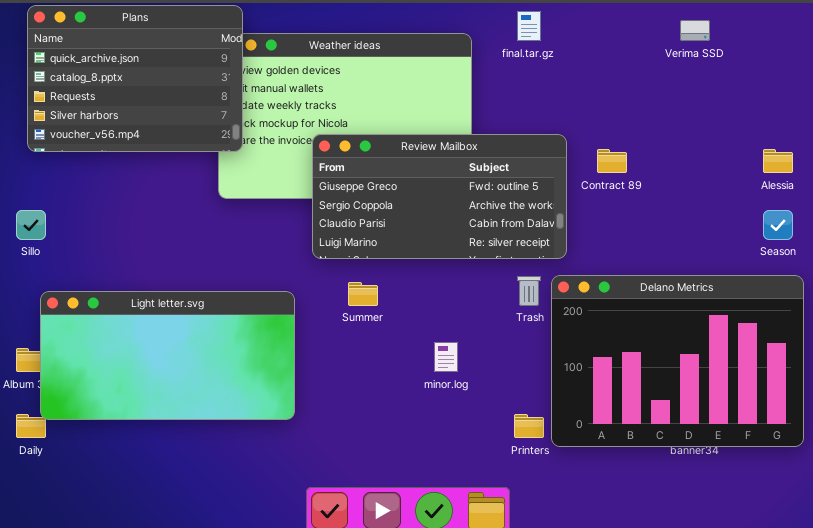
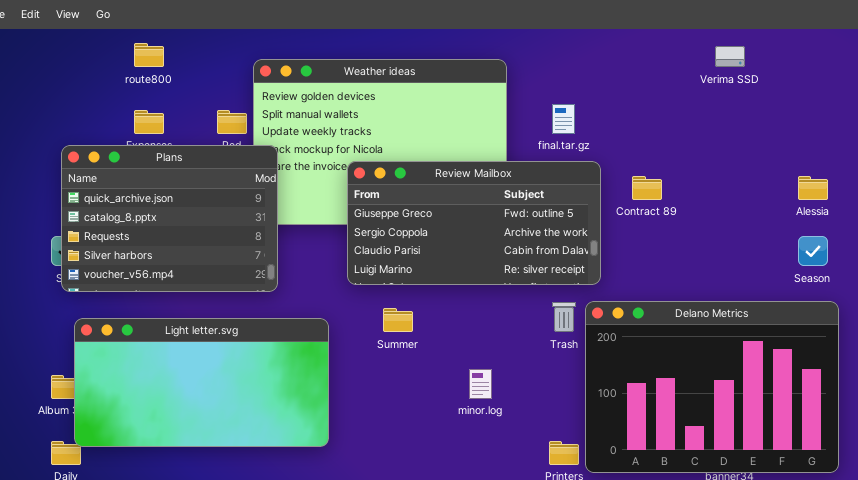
Plans: [27,5,243,152] -> [61,145,278,292], moved
final.tar.gz: [517,11,541,41] -> [552,104,575,134], moved

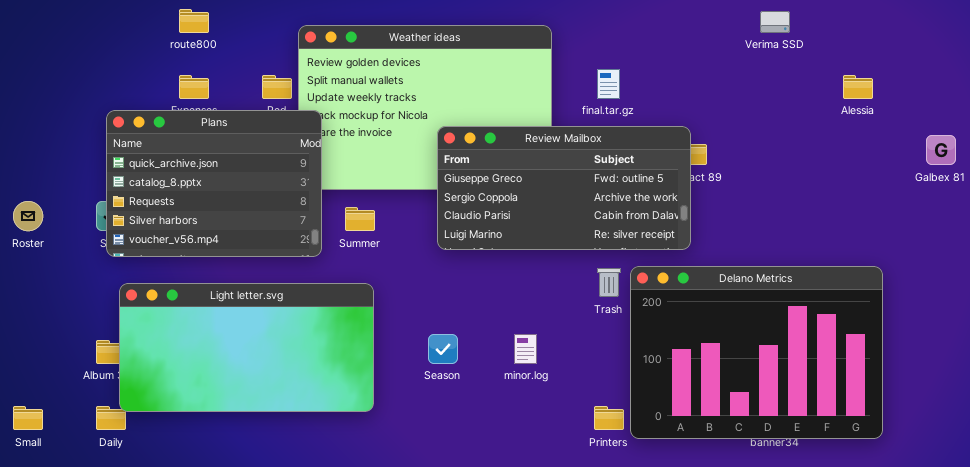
Review Mailbox: [347,161,601,285] -> [437,126,691,250], moved
Alessia: [798,176,828,200] -> [843,75,873,99], moved
Season: [798,236,828,266] -> [428,334,458,364], moved
Summer: [383,308,413,332] -> [345,207,375,231], moved

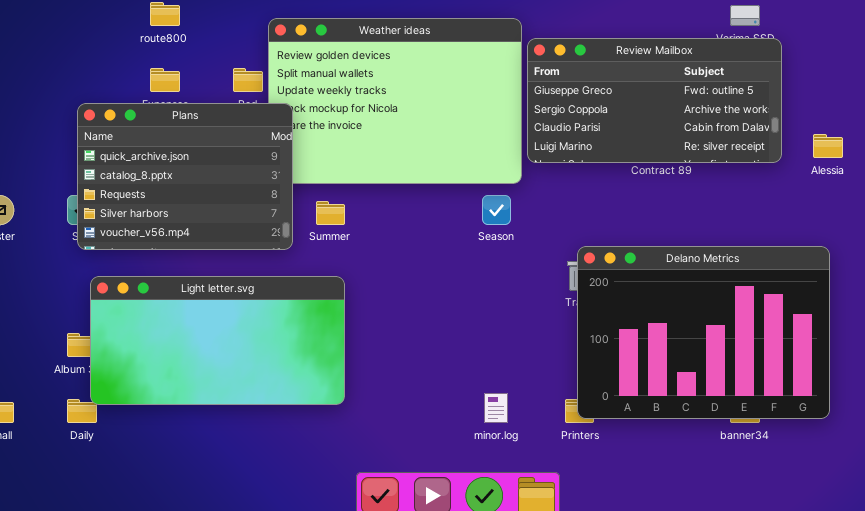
Alessia: [843,75,873,99] -> [813,134,843,158], moved
Review Mailbox: [437,126,691,250] -> [527,38,782,163], moved
Delano Metrics: [630,266,883,439] -> [577,246,830,419], moved
Season: [428,334,458,364] -> [482,195,511,225], moved
minor.log: [514,334,537,364] -> [484,393,508,423], moved

